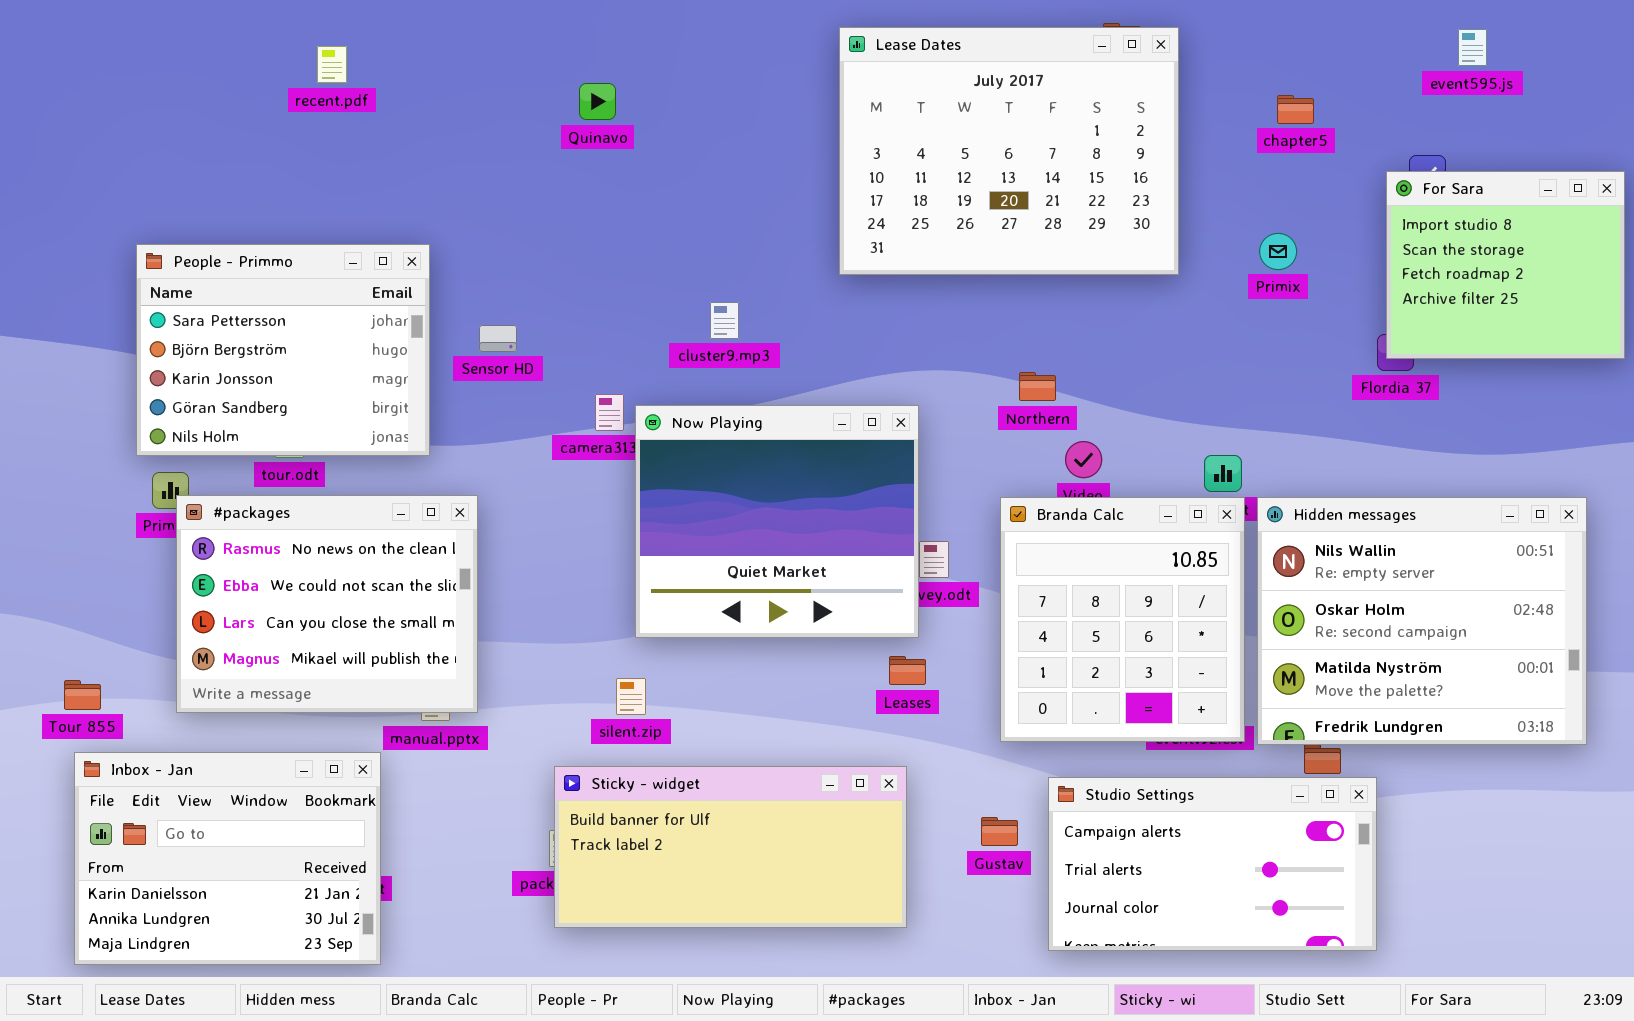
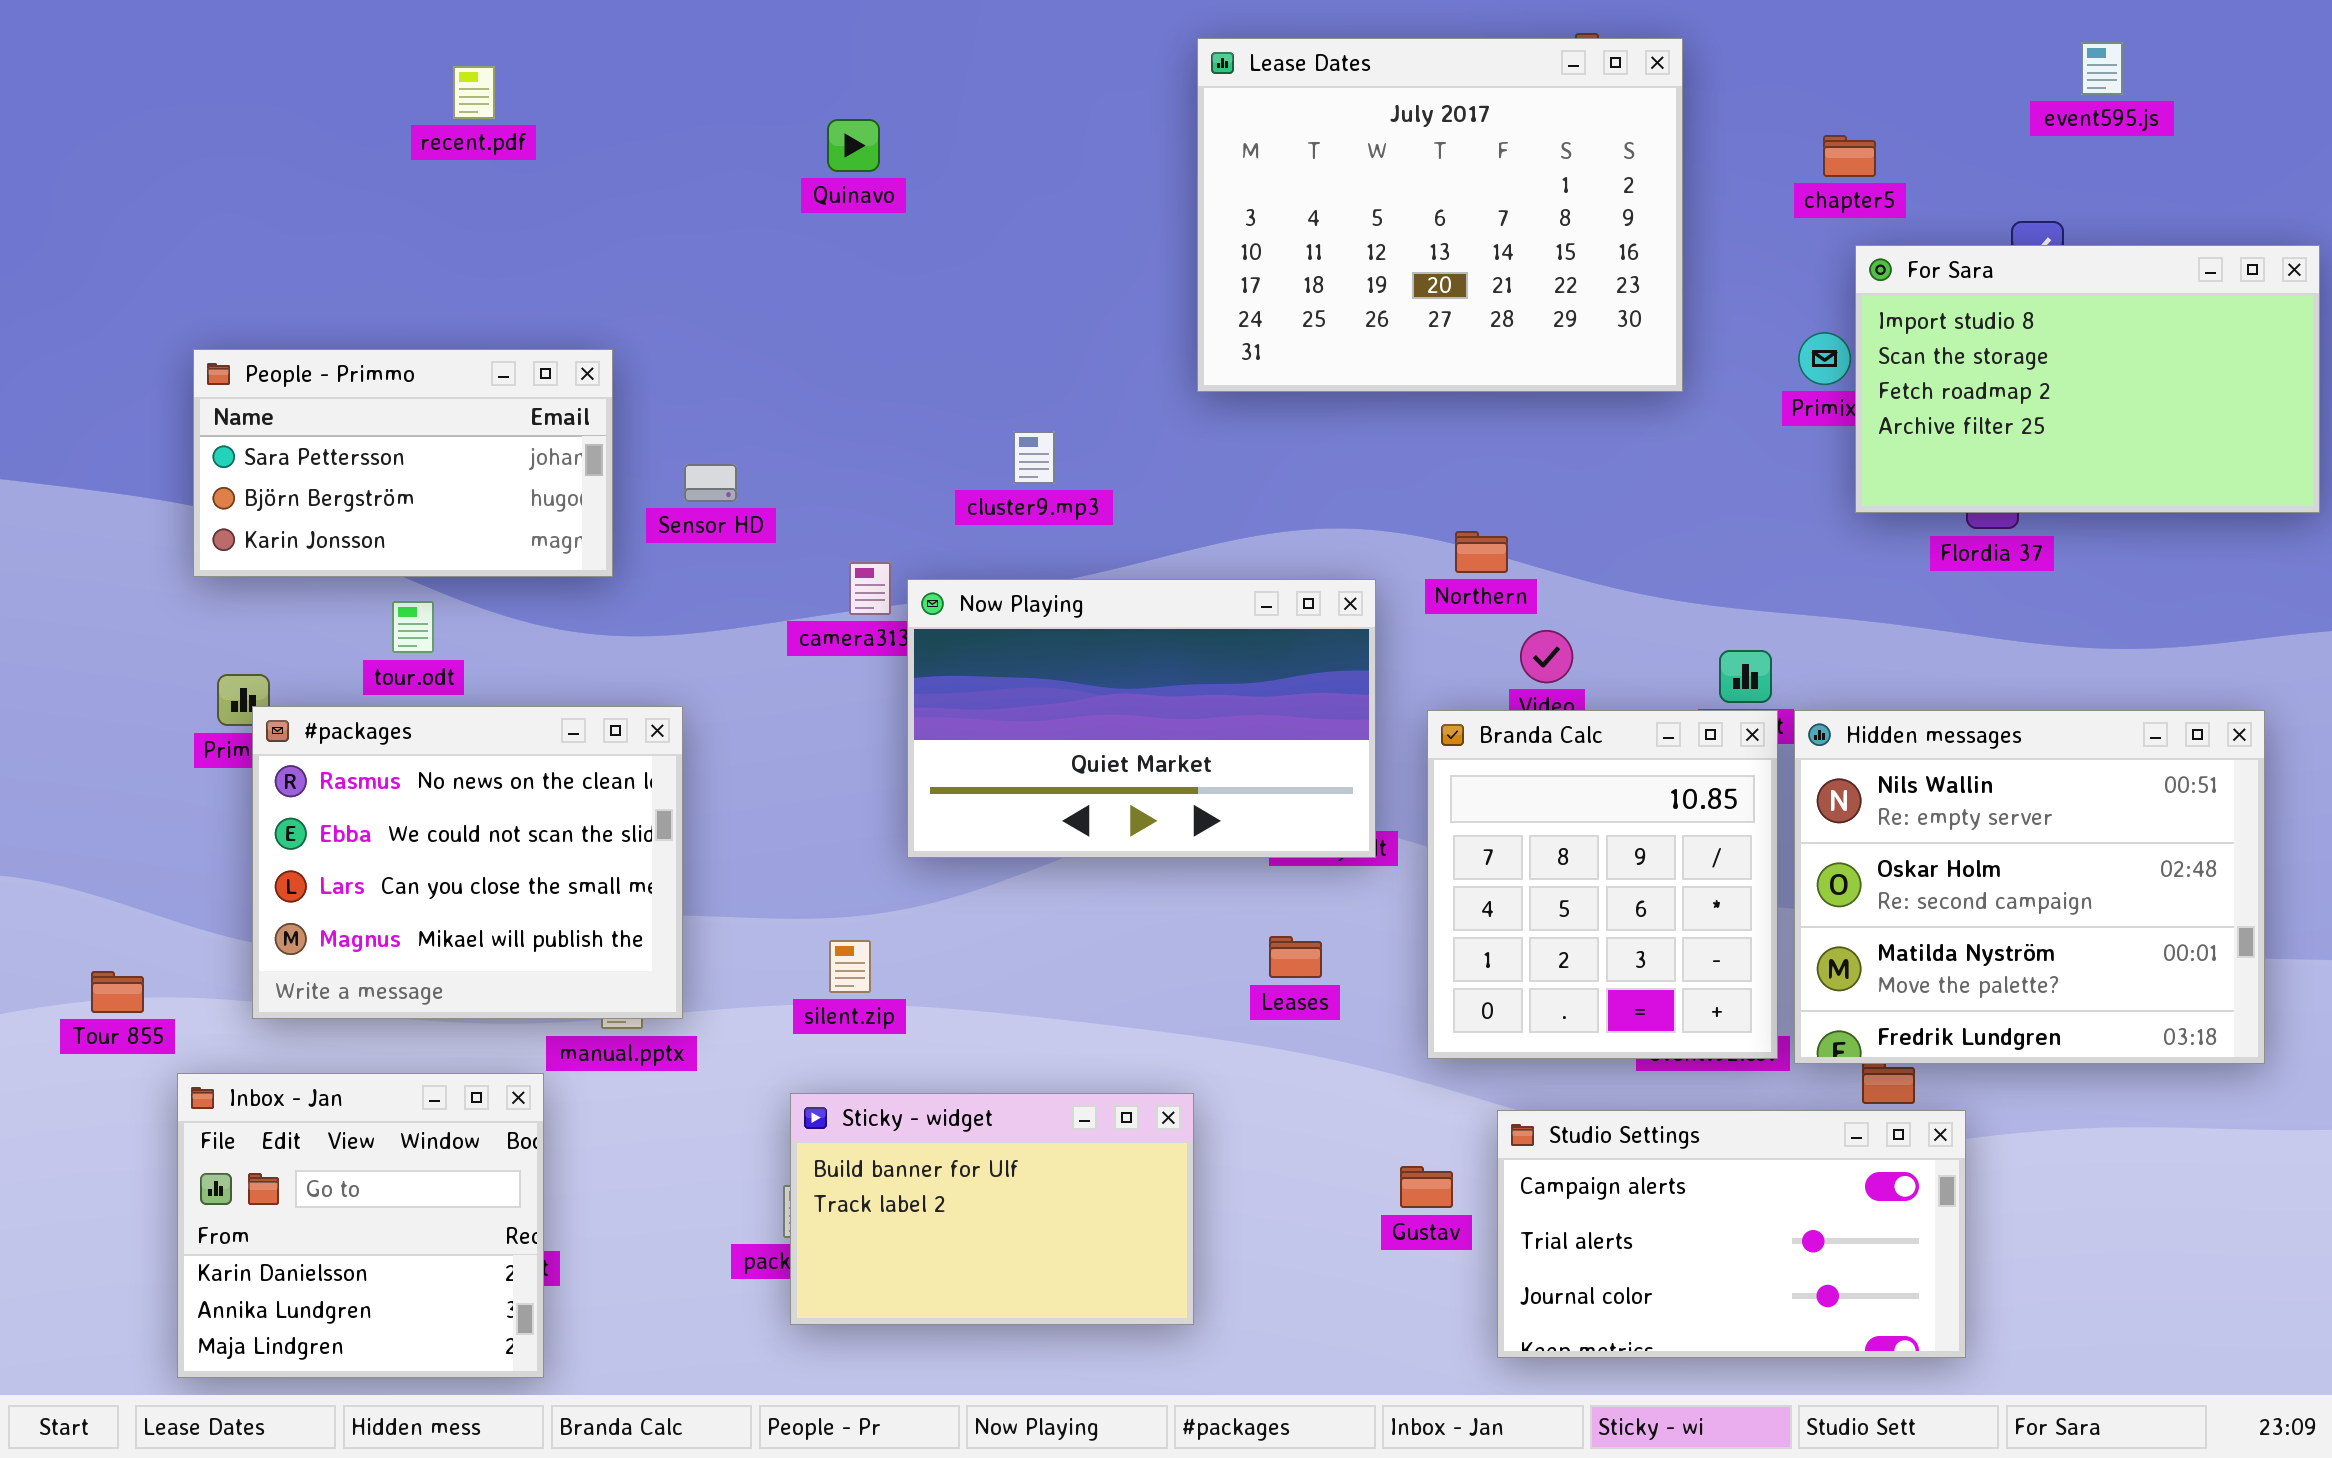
For Sara: [1386,171,1625,359] -> [1855,245,2320,513], resized
People - Primmo: [136,244,430,456] -> [193,349,613,577], resized
Now Playing: [635,405,919,638] -> [907,579,1376,858], resized
silent.zip: [616,678,646,715] -> [829,940,871,993], moved
Inbox - Jan: [74,752,381,965] -> [177,1073,544,1378], resized
Sticky - widget: [554,766,907,928] -> [790,1093,1194,1325], resized

